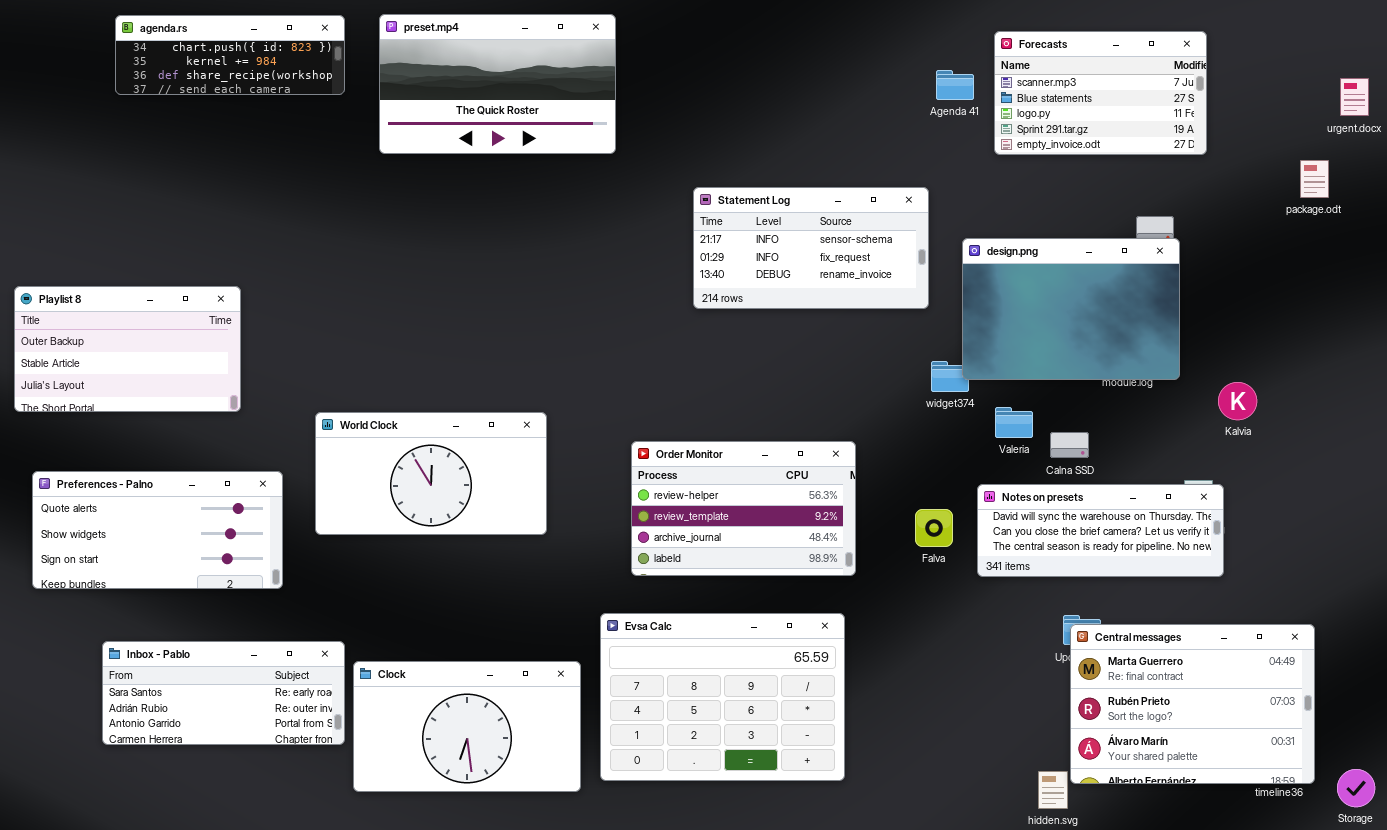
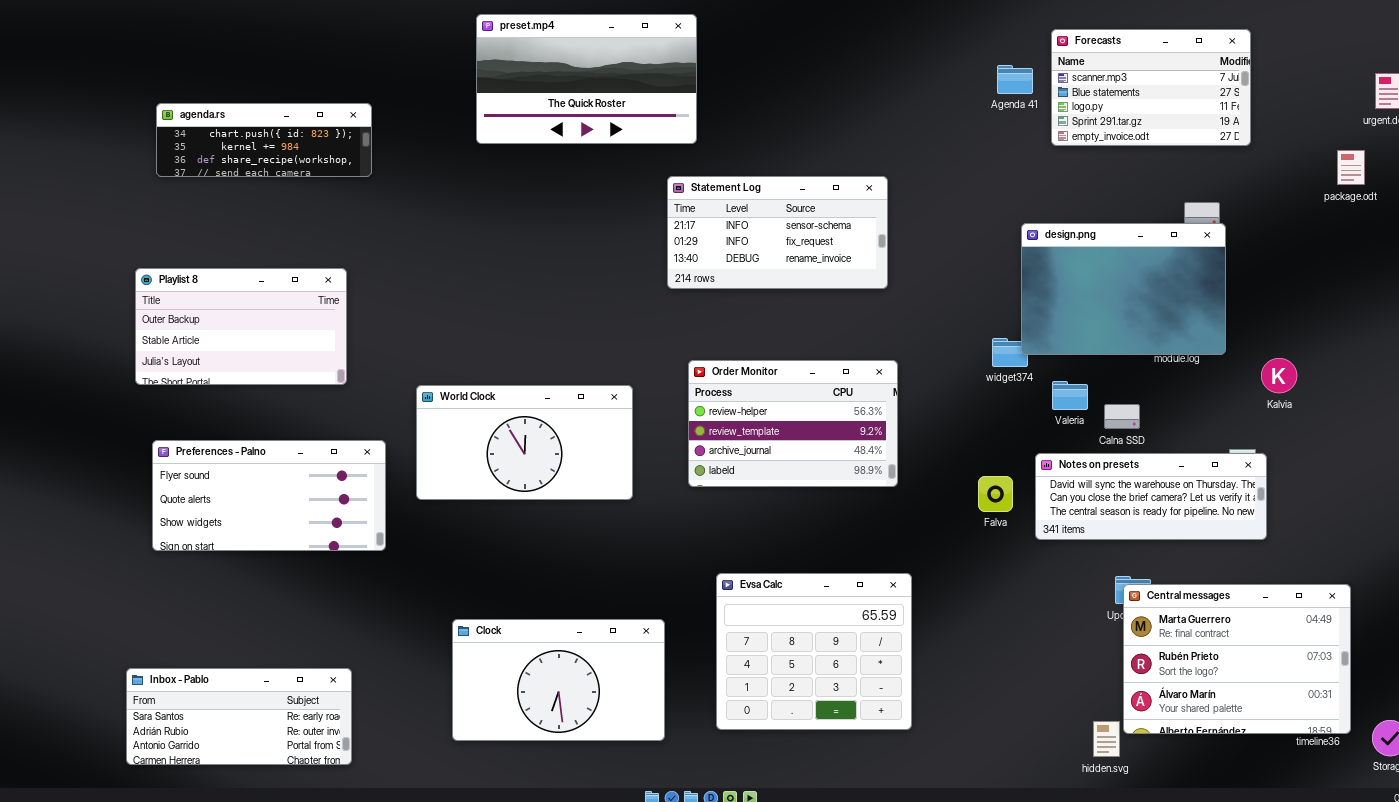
agenda.rs: [115,15,345,95] -> [156,103,372,177], moved
Statement Log: [693,187,929,309] -> [667,176,888,289], moved
Order Monitor: [631,441,856,576] -> [688,360,898,487], moved
Preferences - Palno: [32,471,283,589] -> [152,440,386,551], scrolled up 1 row
Evsa Calc: [600,613,845,781] -> [716,573,912,730], resized
Inbox - Pablo: [102,641,345,745] -> [126,668,352,765], moved

